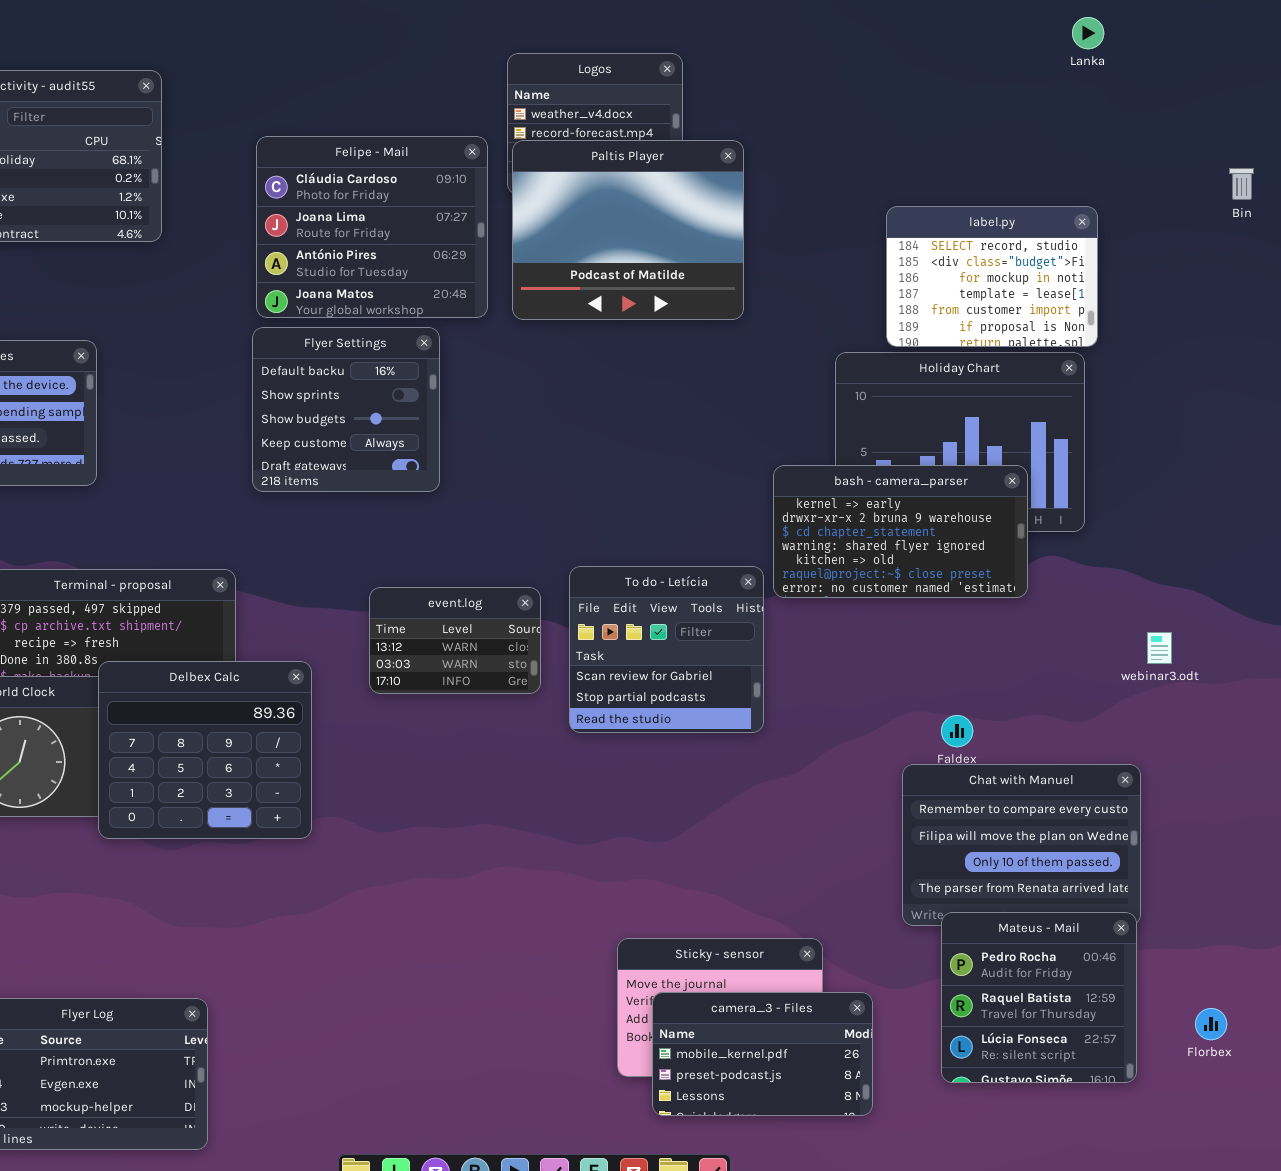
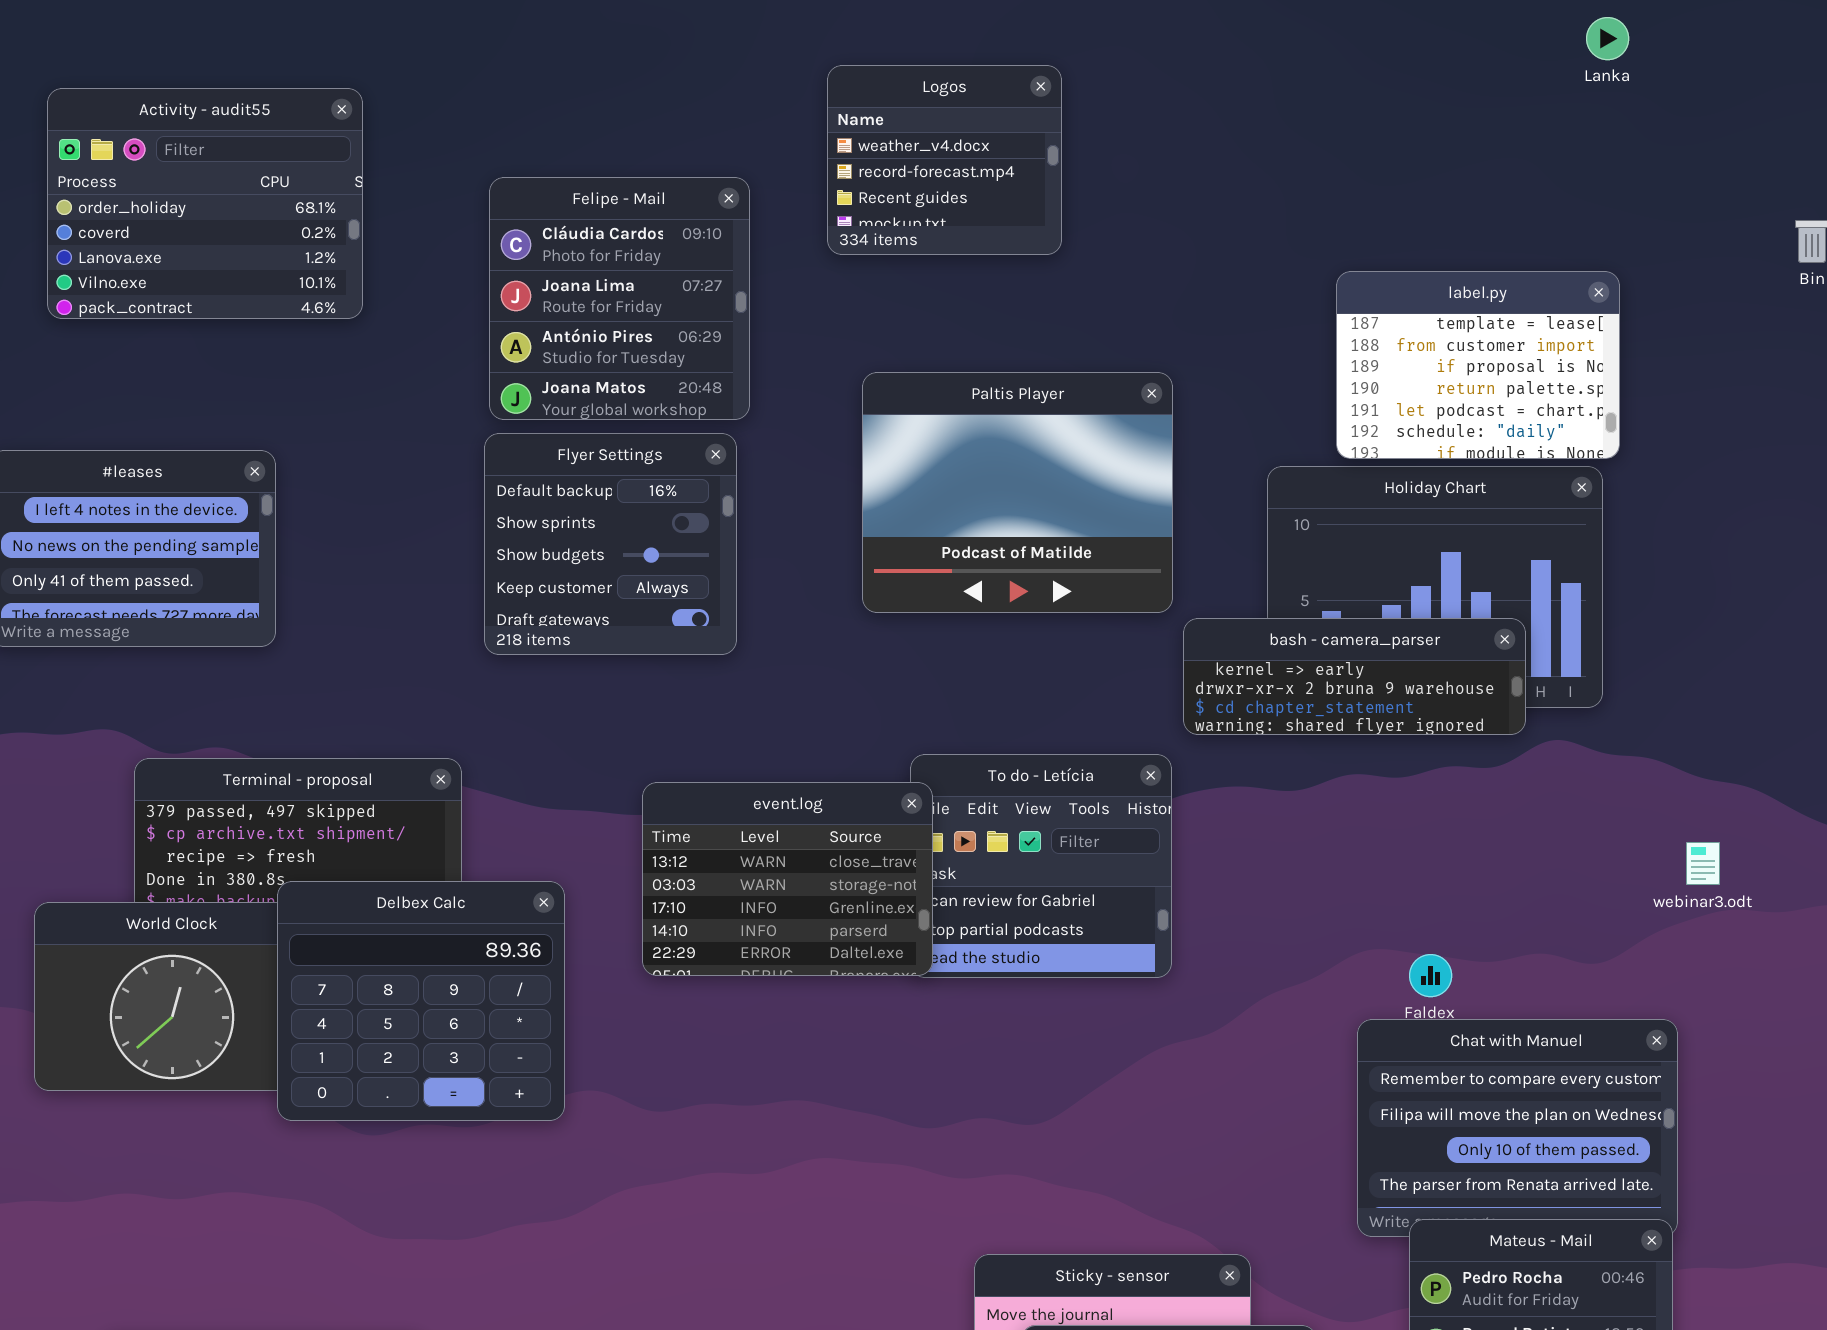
Felipe - Mail: [256,136,488,318] -> [489,177,750,420], resized
Paltis Player: [512,140,744,320] -> [862,372,1173,613], moved
label.py: [886,206,1098,347] -> [1336,271,1620,459], scrolled down 3 rows
bash - camera_parser: [773,465,1028,598] -> [1183,618,1526,735], resized
event.log: [369,587,541,694] -> [642,782,933,976], resized

